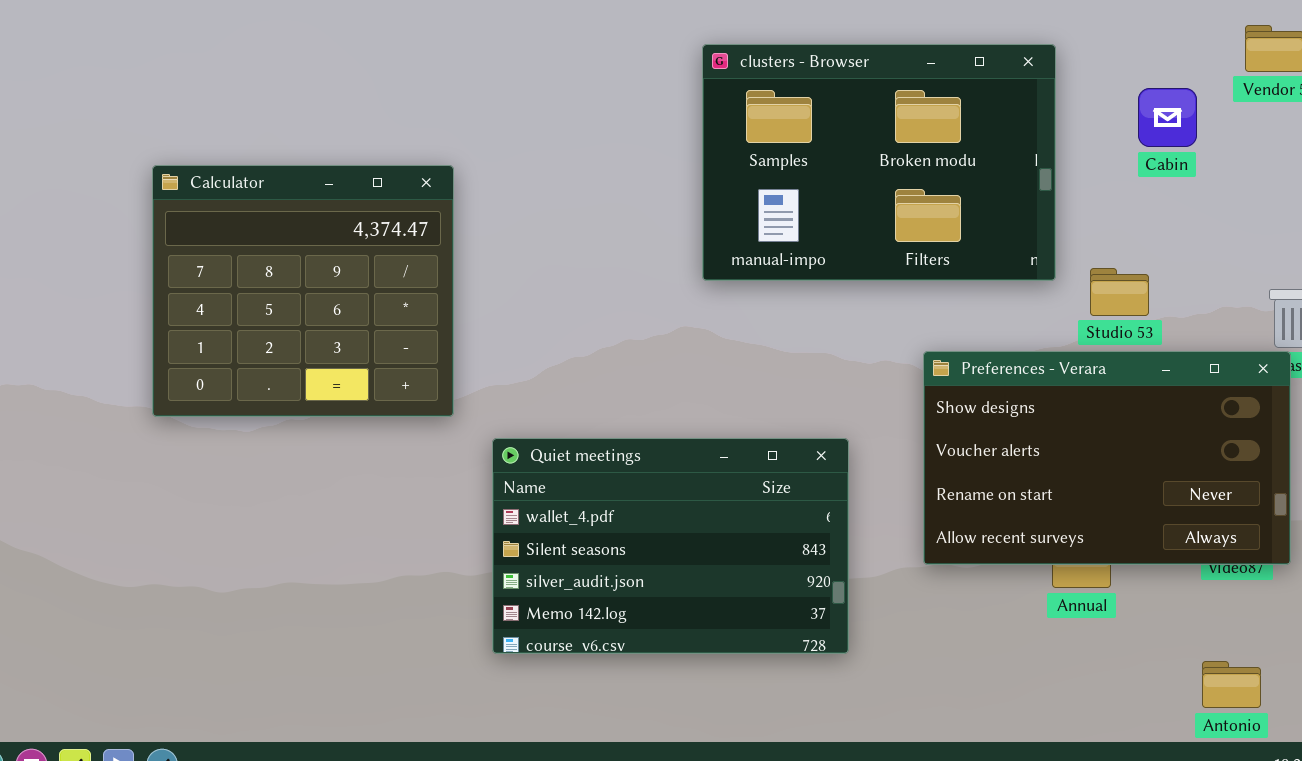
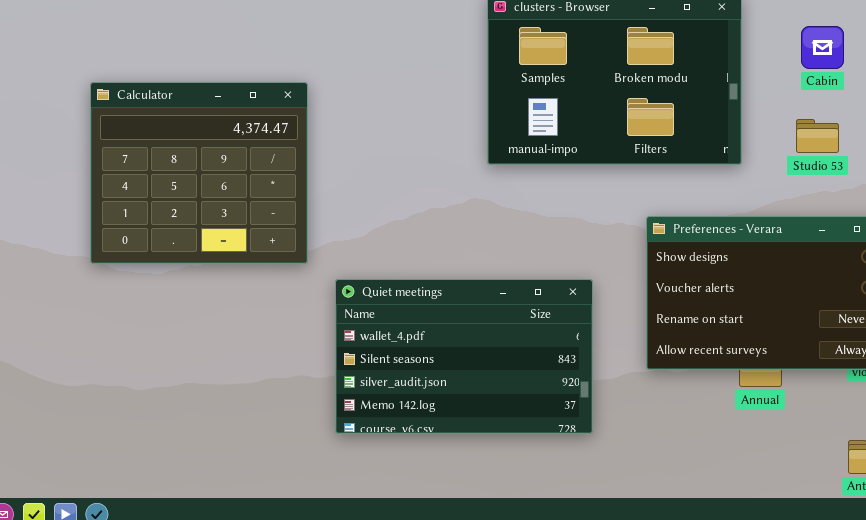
Studio 53: [1090,268,1149,316] -> [796,119,839,153], moved

